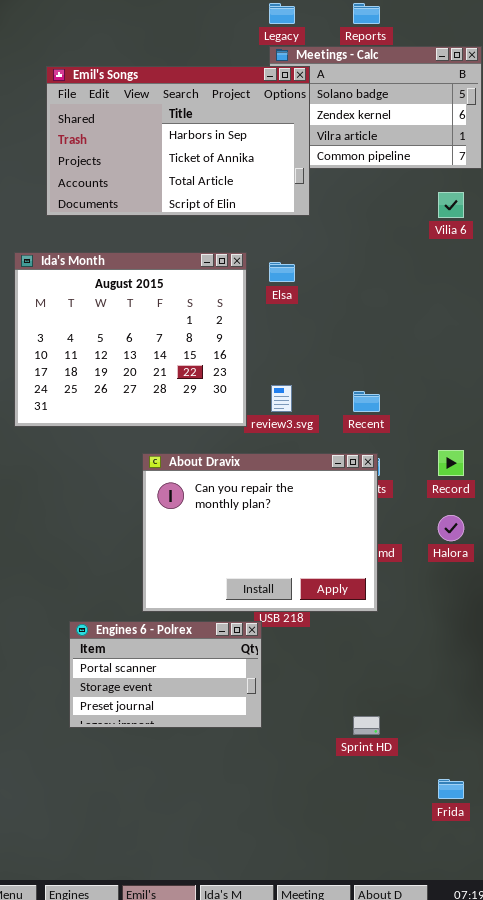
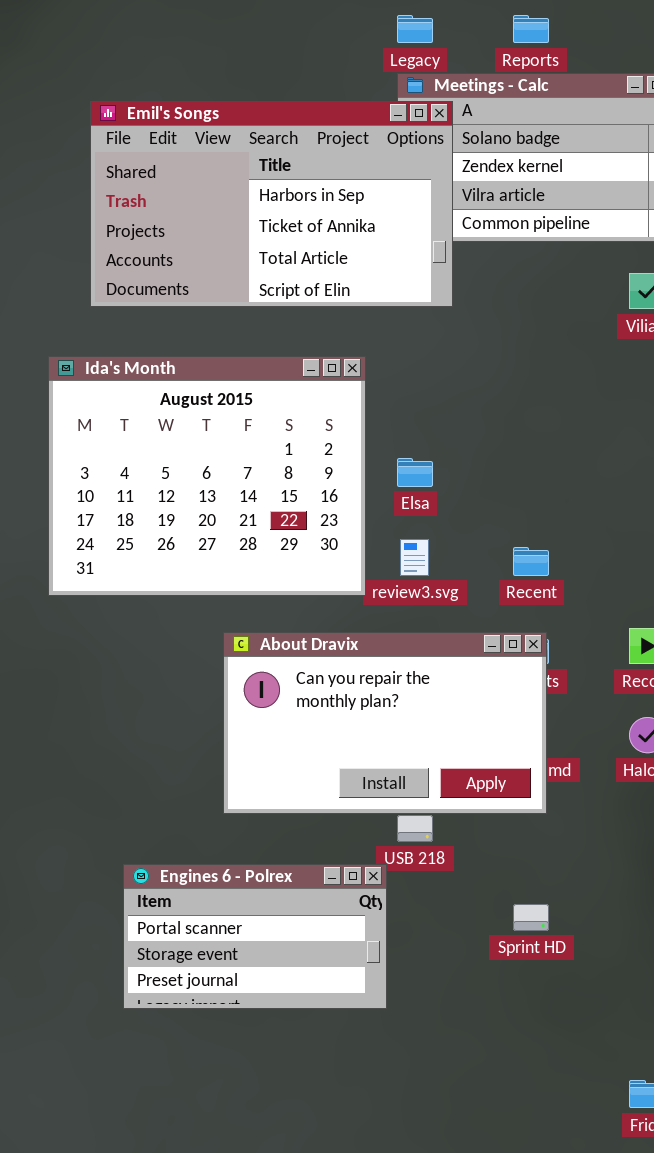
Elsa: [269,262,295,282] -> [397,458,433,487], moved
About Dravix: [142,453,378,612] -> [223,632,547,814], resized
Sprint HD: [353,716,380,735] -> [513,904,549,931], moved

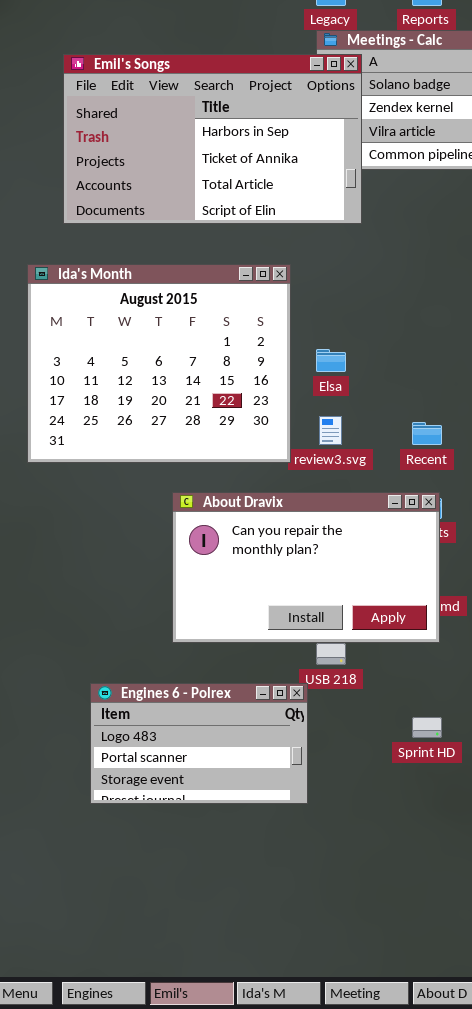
Engines 6 - Polrex: [123,864,387,1009] -> [90,683,308,804], scrolled up 1 row

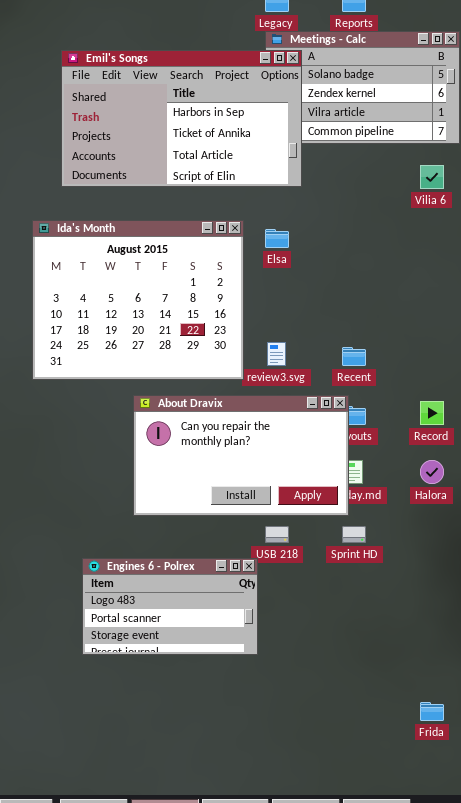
Elsa: [316,349,346,372] -> [265,229,289,248], moved
About Dravix: [172,492,440,643] -> [133,395,349,516], moved
Sprint HD: [412,717,442,738] -> [342,526,366,543], moved

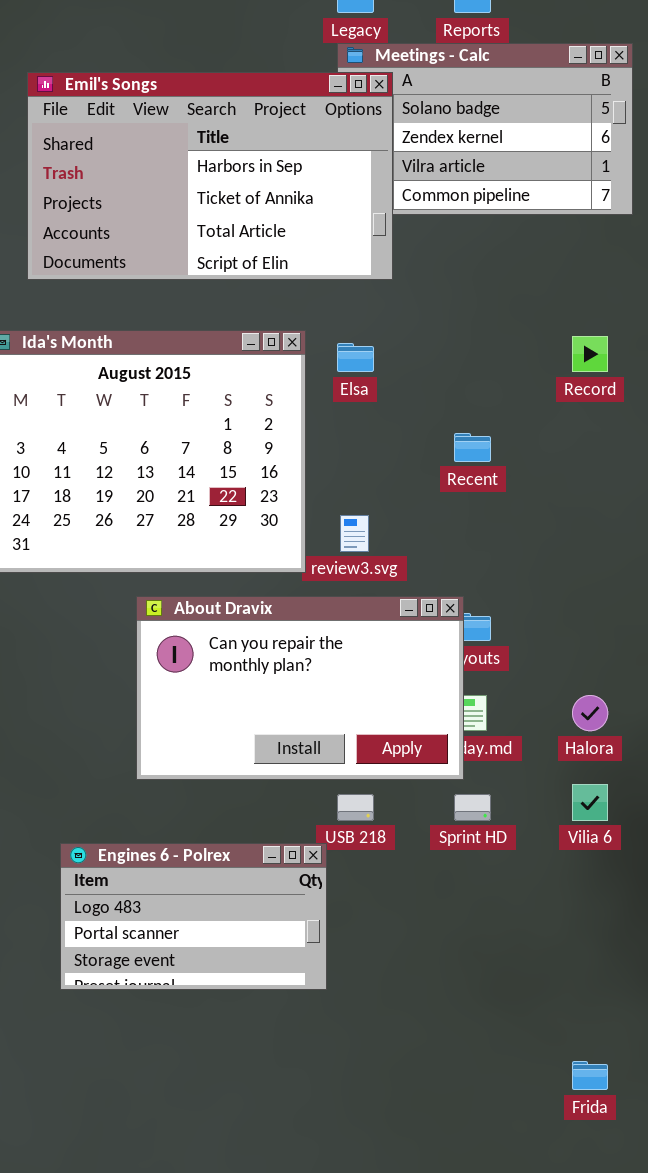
Vilia 6: [420,165,444,189] -> [572,784,608,821], moved
Recent: [342,347,366,366] -> [454,433,491,462], moved
Record: [420,401,444,425] -> [572,336,608,372], moved

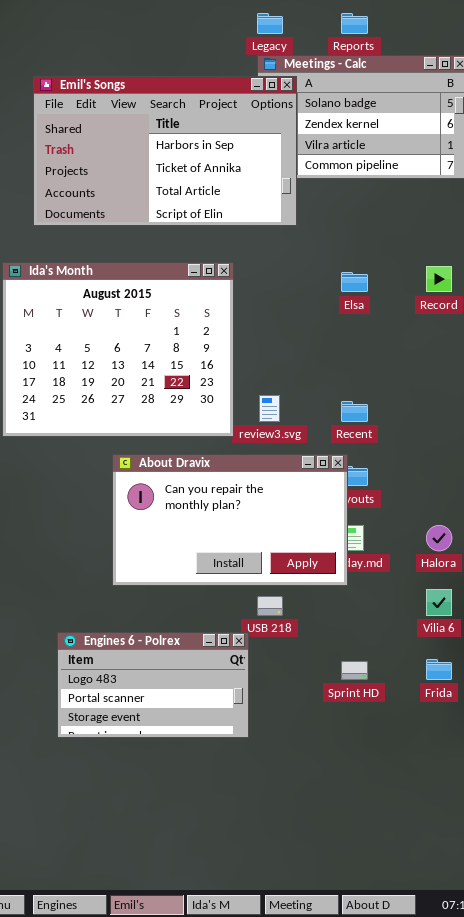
Elsa: [337,343,374,372] -> [341,272,368,292], moved
Recent: [454,433,491,462] -> [341,401,368,422], moved
Sprint HD: [454,794,491,821] -> [341,661,368,680], moved
Frida: [572,1061,608,1090] -> [426,659,452,680], moved

